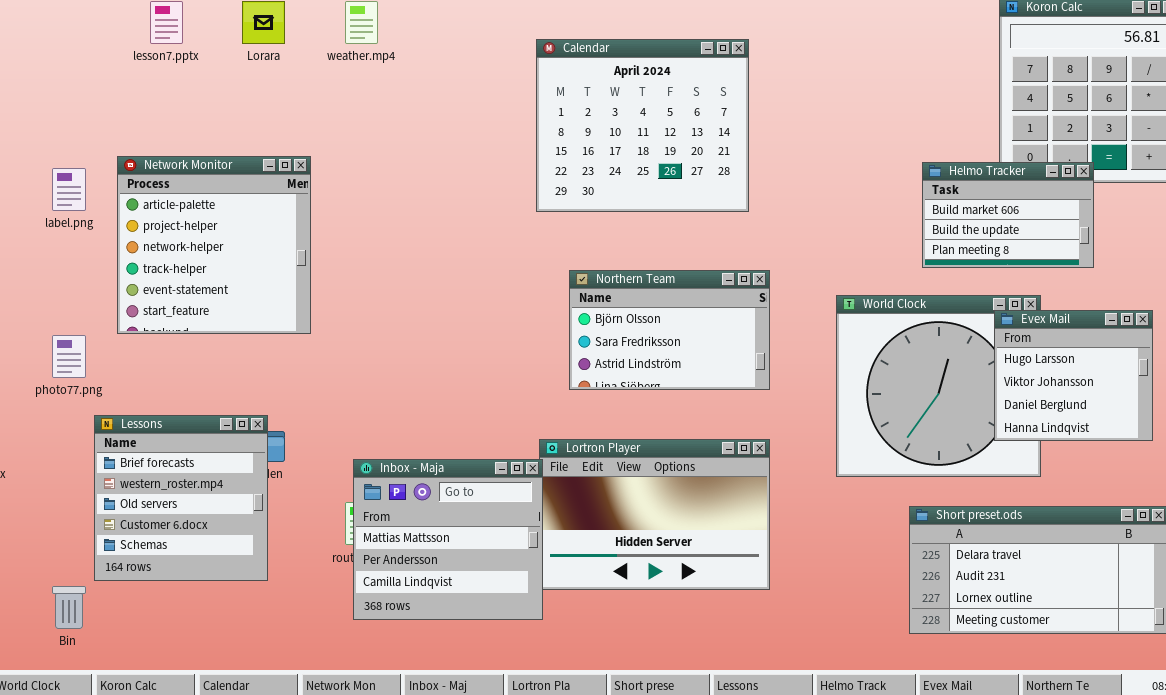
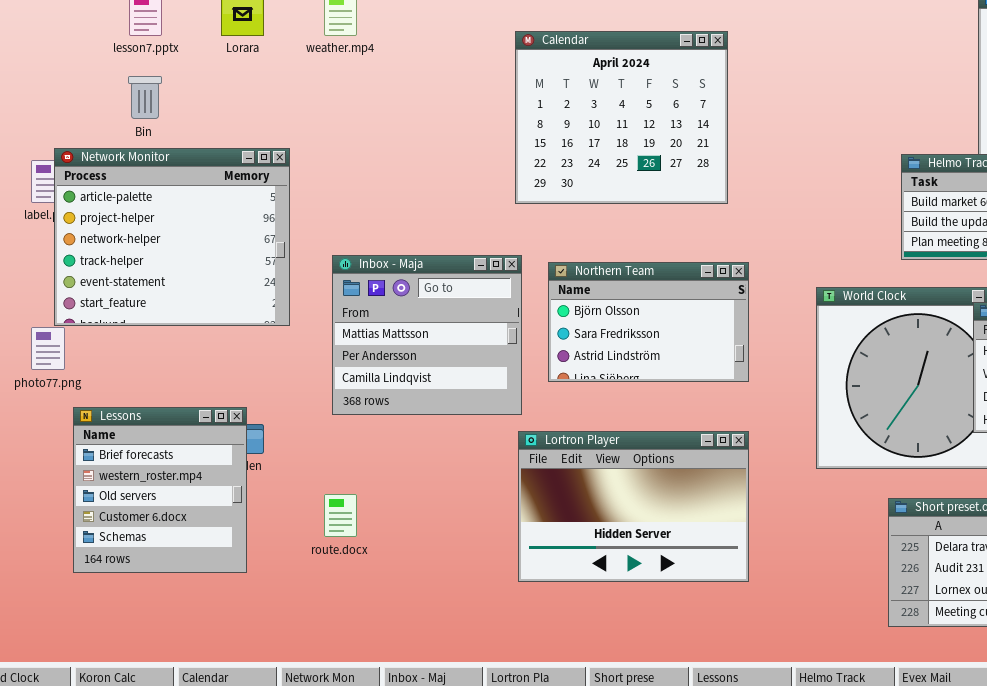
Network Monitor: [117,156,311,334] -> [54,148,290,326], resized
Inbox - Maja: [353,459,543,620] -> [332,255,522,415], moved
Bin: [52,586,86,629] -> [128,76,162,119], moved

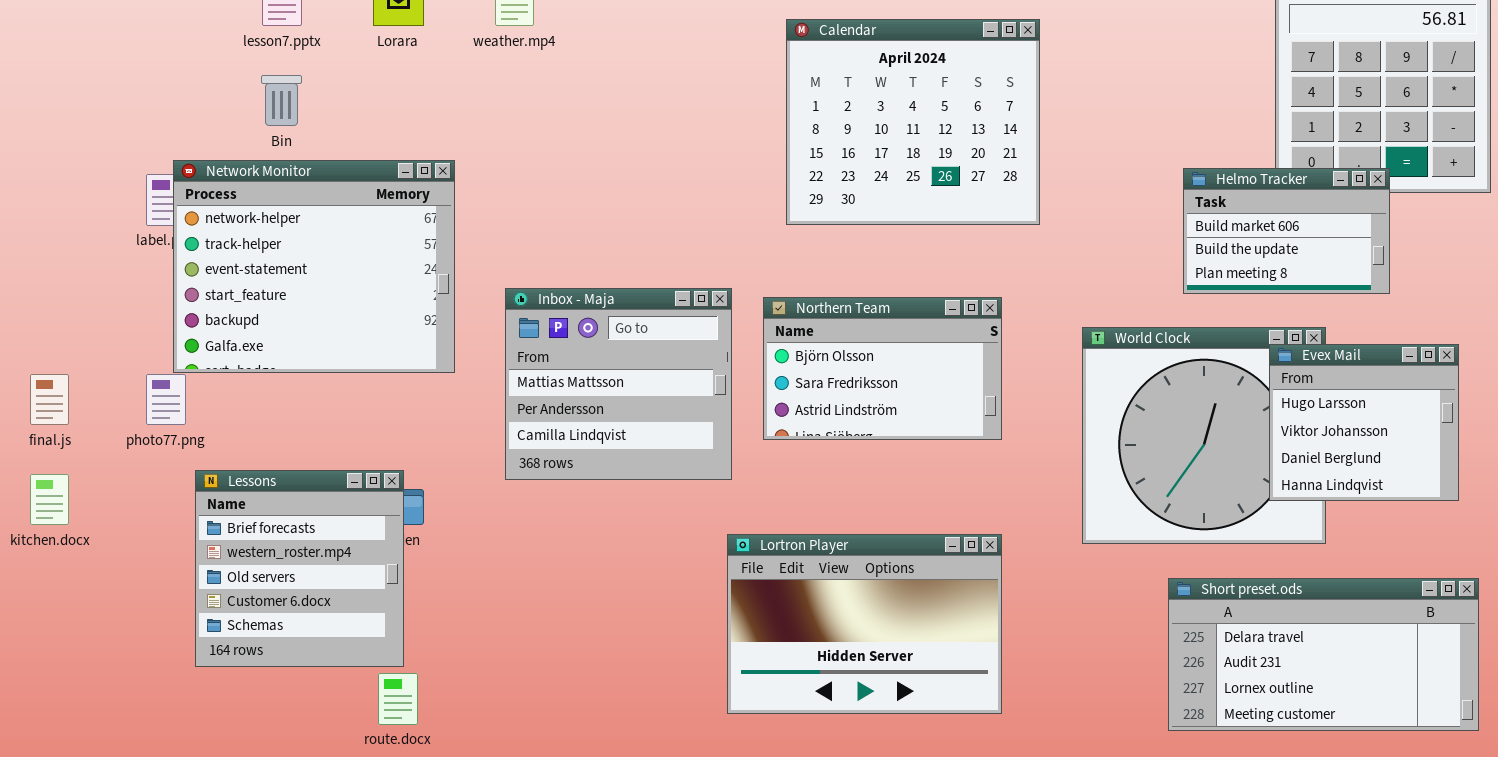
Calendar: [515,31,728,204] -> [786,19,1040,225], moved
Network Monitor: [54,148,290,326] -> [173,160,455,373], scrolled down 2 rows
Lortron Player: [518,431,749,582] -> [727,534,1002,714], moved
route.docx: [324,494,357,537] -> [378,673,418,725], moved

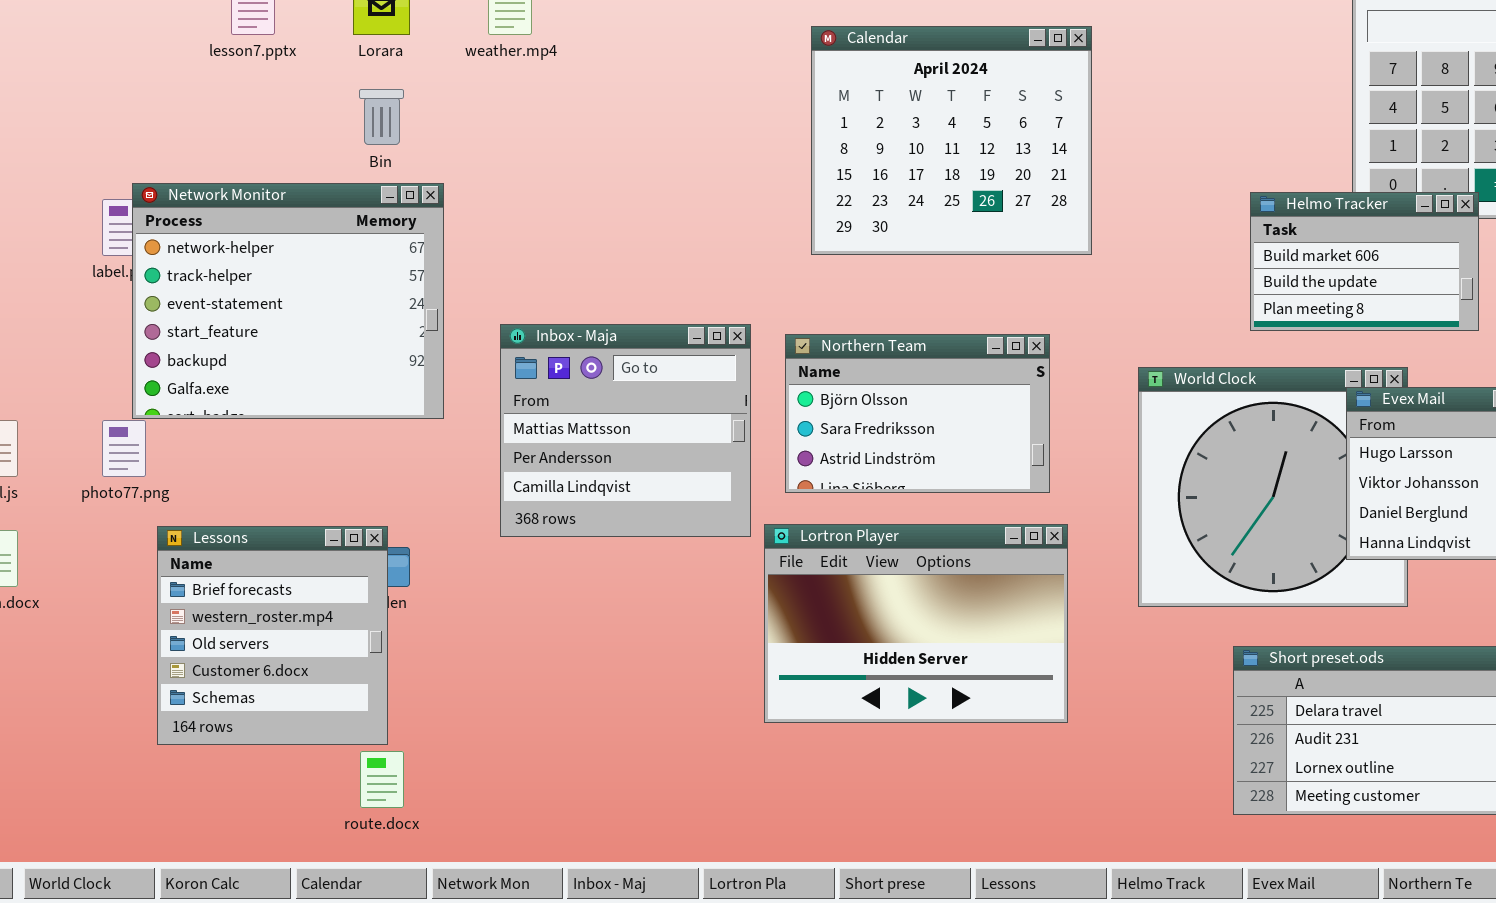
Bin: [261,75,302,126] -> [359,89,404,145], moved
Lortron Player: [727,534,1002,714] -> [764,524,1068,723], moved

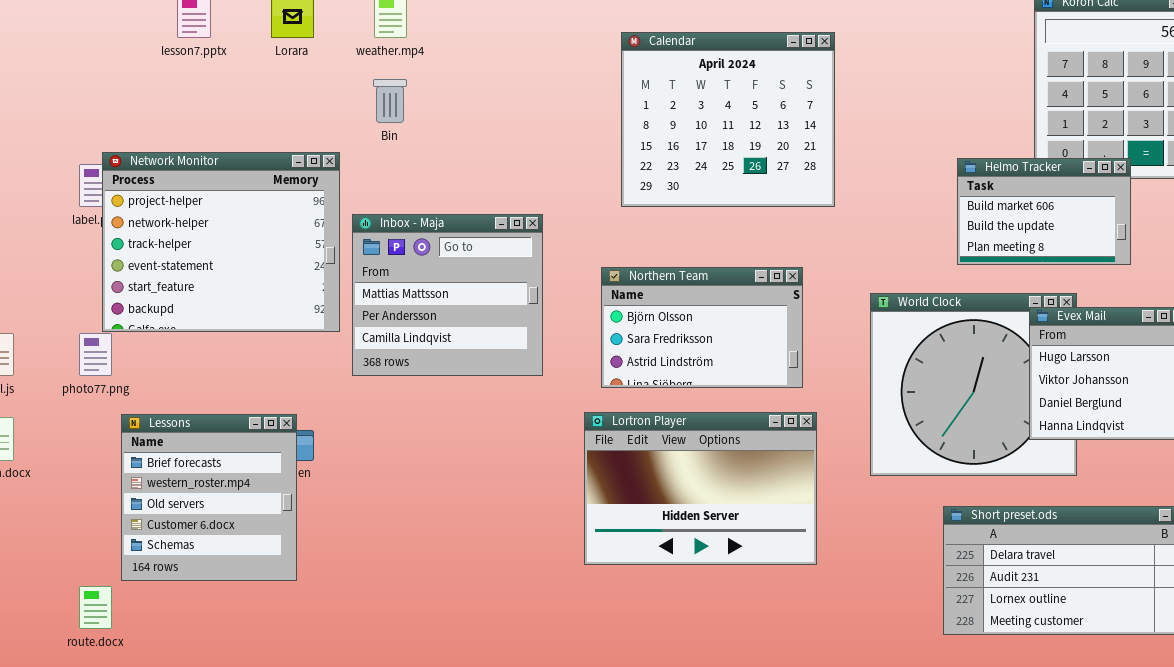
Bin: [359,89,404,145] -> [373,79,407,123], moved
Network Monitor: [132,183,444,419] -> [102,152,340,332], scrolled up 1 row
Inbox - Maja: [500,324,751,537] -> [352,214,543,376], moved
route.docx: [360,751,404,808] -> [79,586,112,629], moved

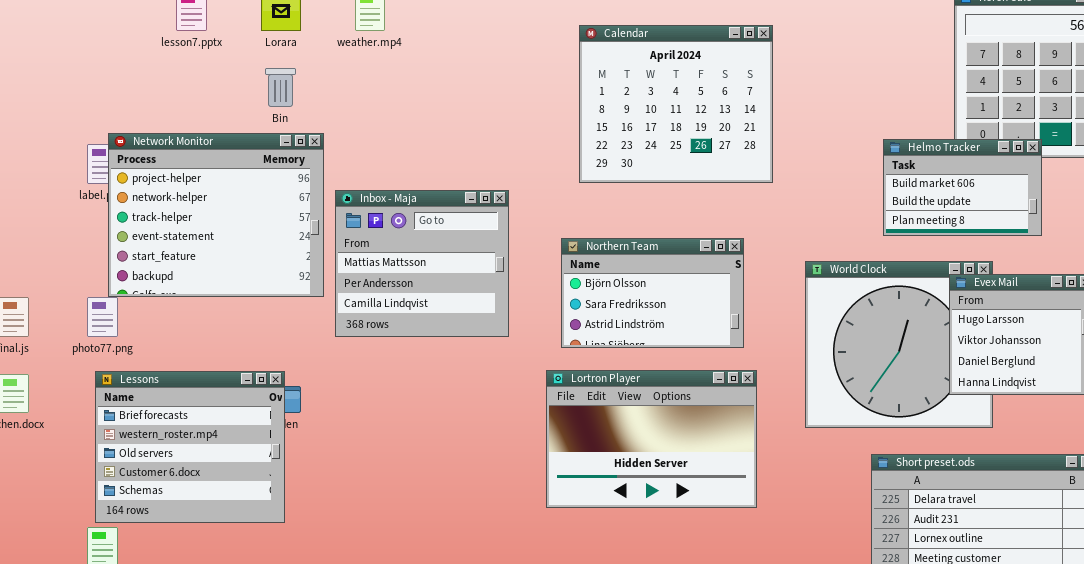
Bin: [373,79,407,123] -> [265,68,296,107], moved
Lessons: [121,414,297,581] -> [95,371,285,523], resized

